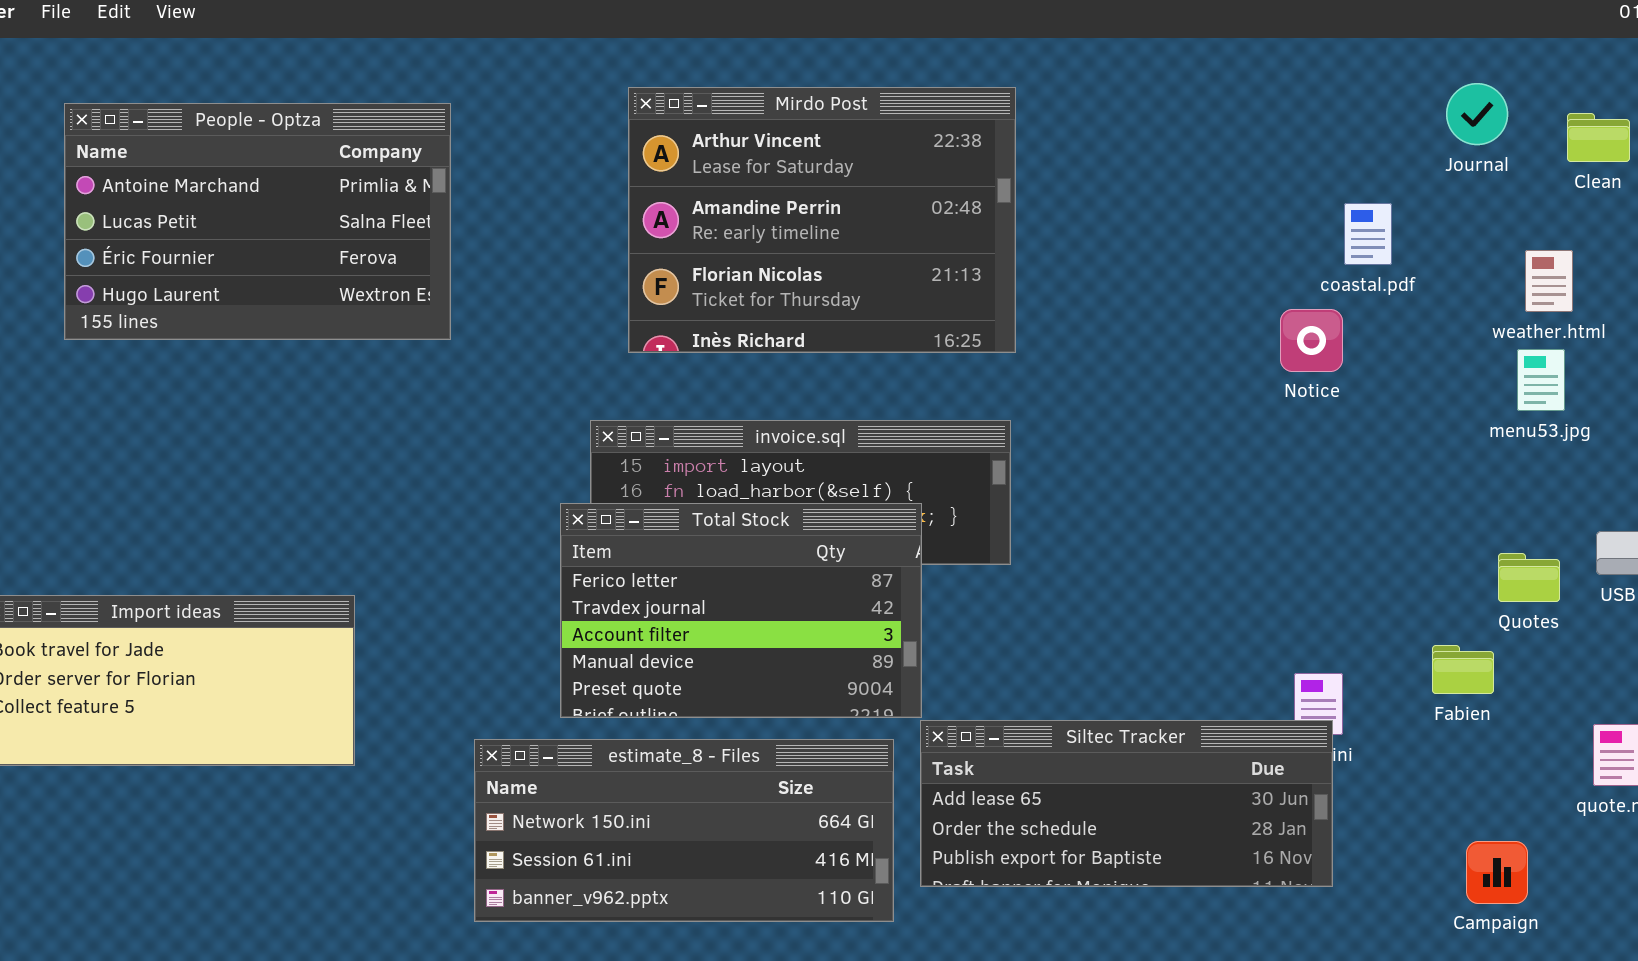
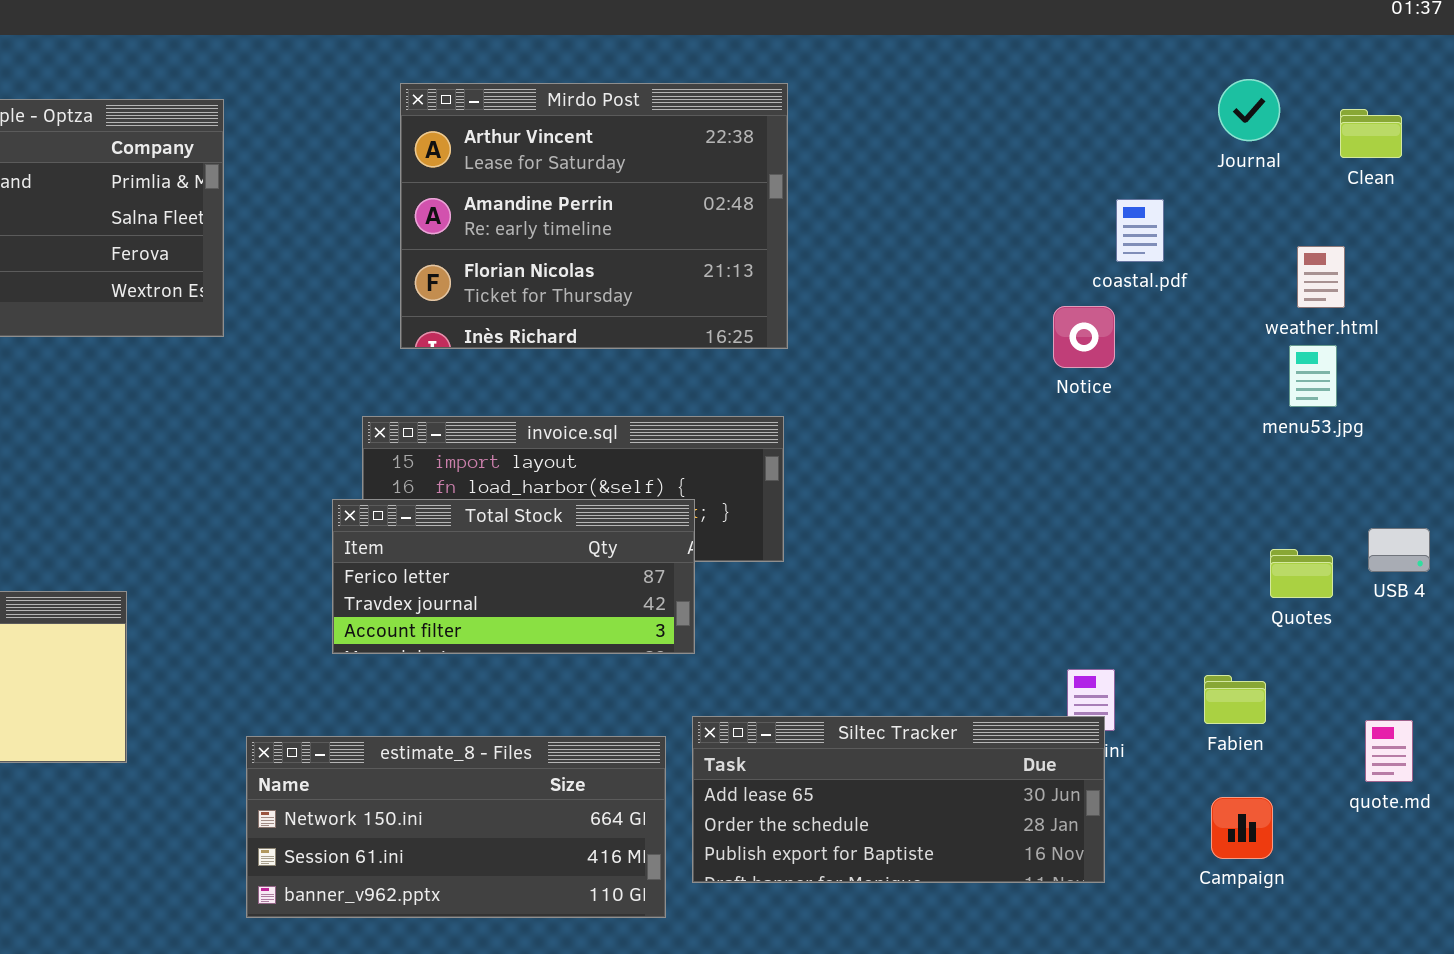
Total Stock: [560,503,922,718] -> [332,499,695,654], resized
Fabien: [1432,645,1494,694] -> [1204,675,1266,724], moved
Campaign: [1466,841,1528,904] -> [1211,797,1273,859], moved

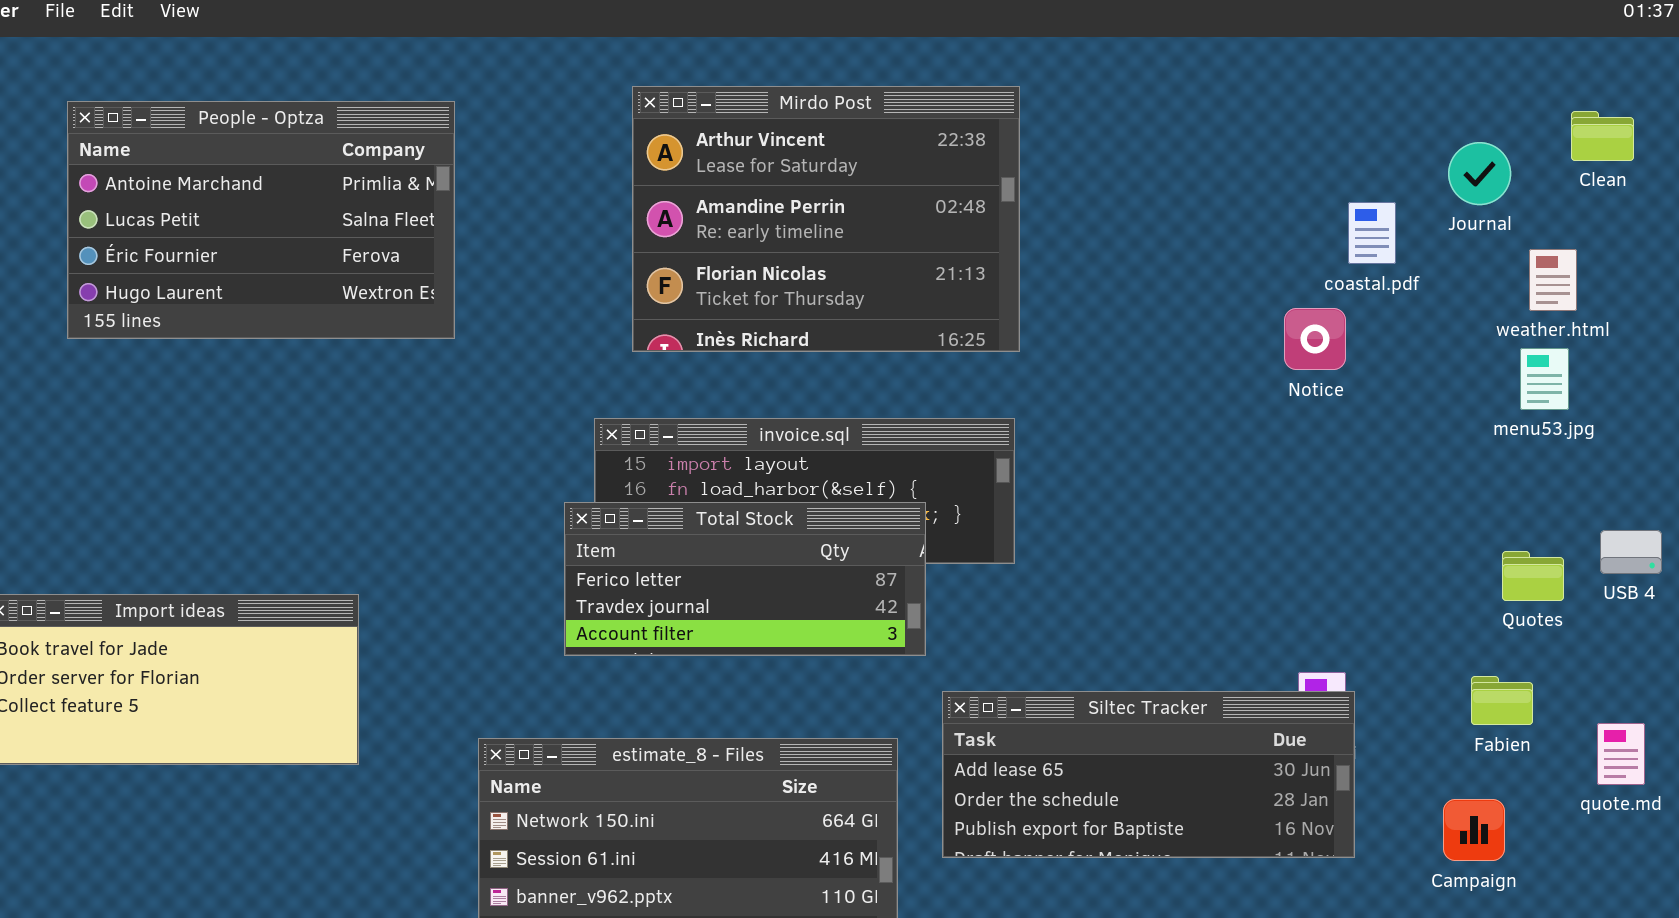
Journal: [1218,79,1280,141] -> [1448,142,1511,205], moved
Fabien: [1204,675,1266,724] -> [1471,676,1533,725], moved
Siltec Tracker: [692,716,1105,883] -> [942,691,1355,858], moved

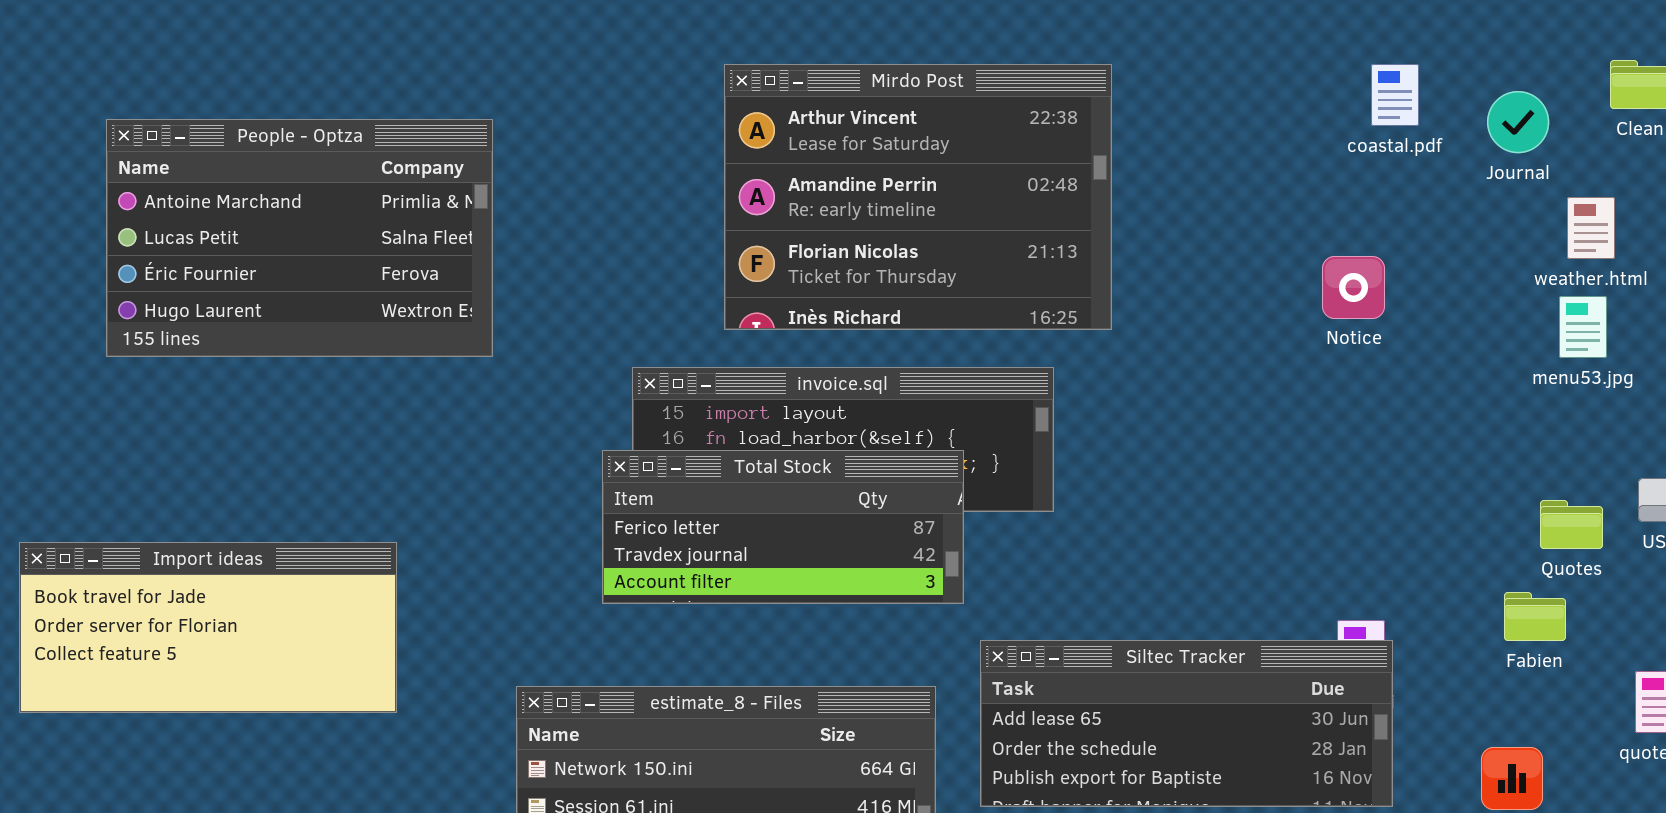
Mirdo Post: [632,86,1020,352] -> [724,64,1112,330], moved
People - Optza: [67,101,455,339] -> [106,119,493,357], moved
coastal.pdf: [1348,202,1396,264] -> [1371,64,1419,126], moved
Fabien: [1471,676,1533,725] -> [1504,592,1566,641], moved

